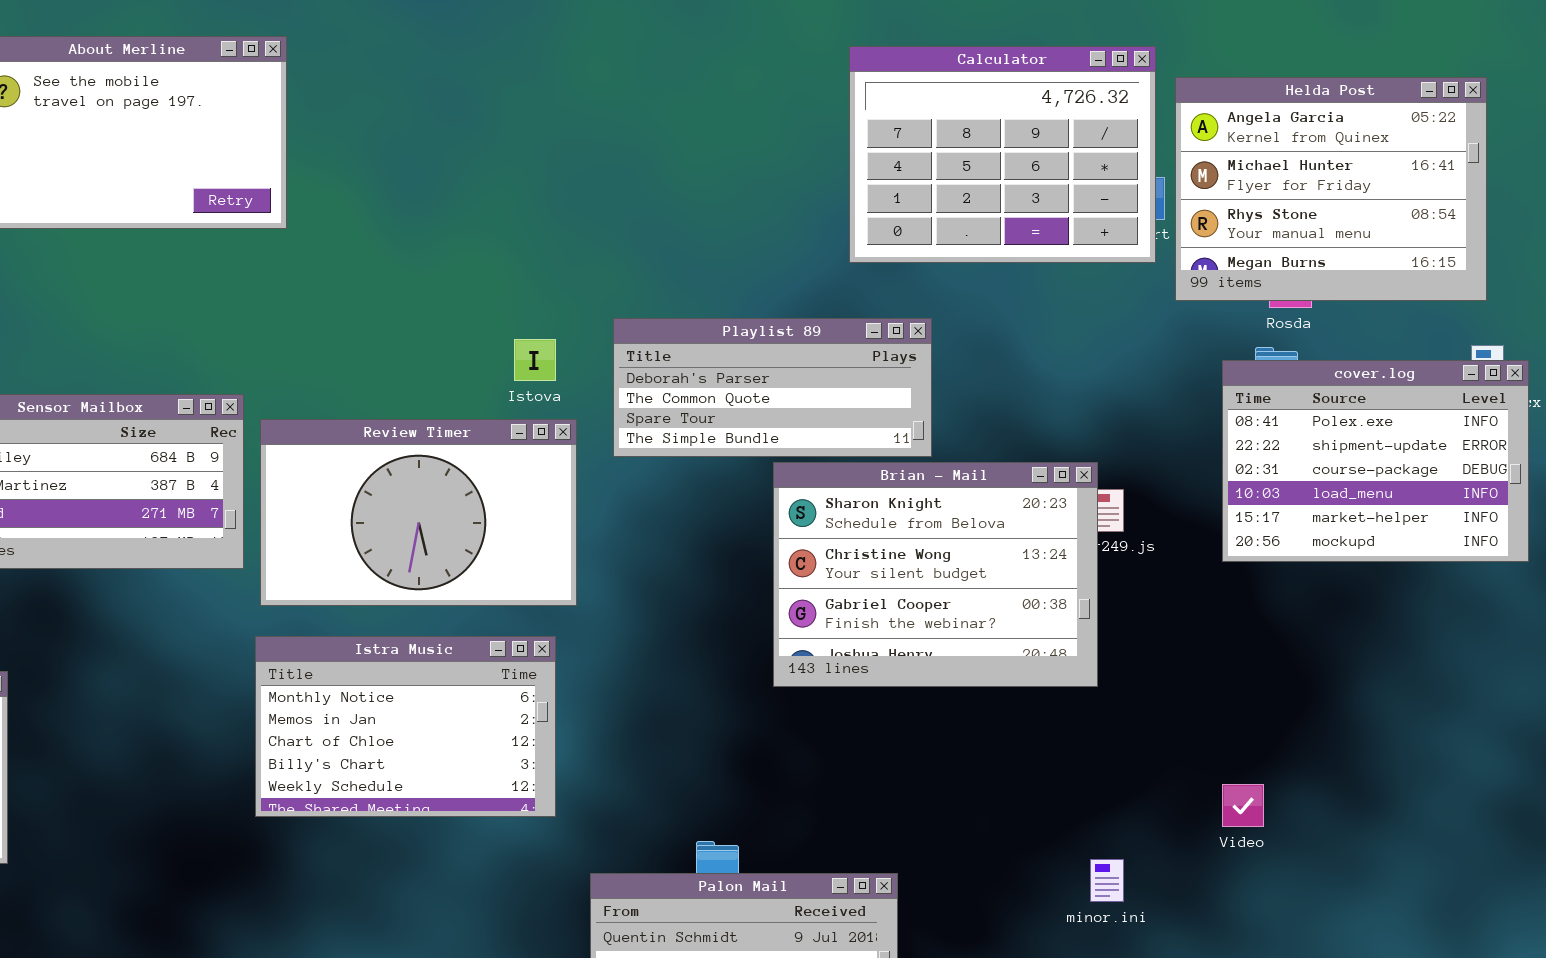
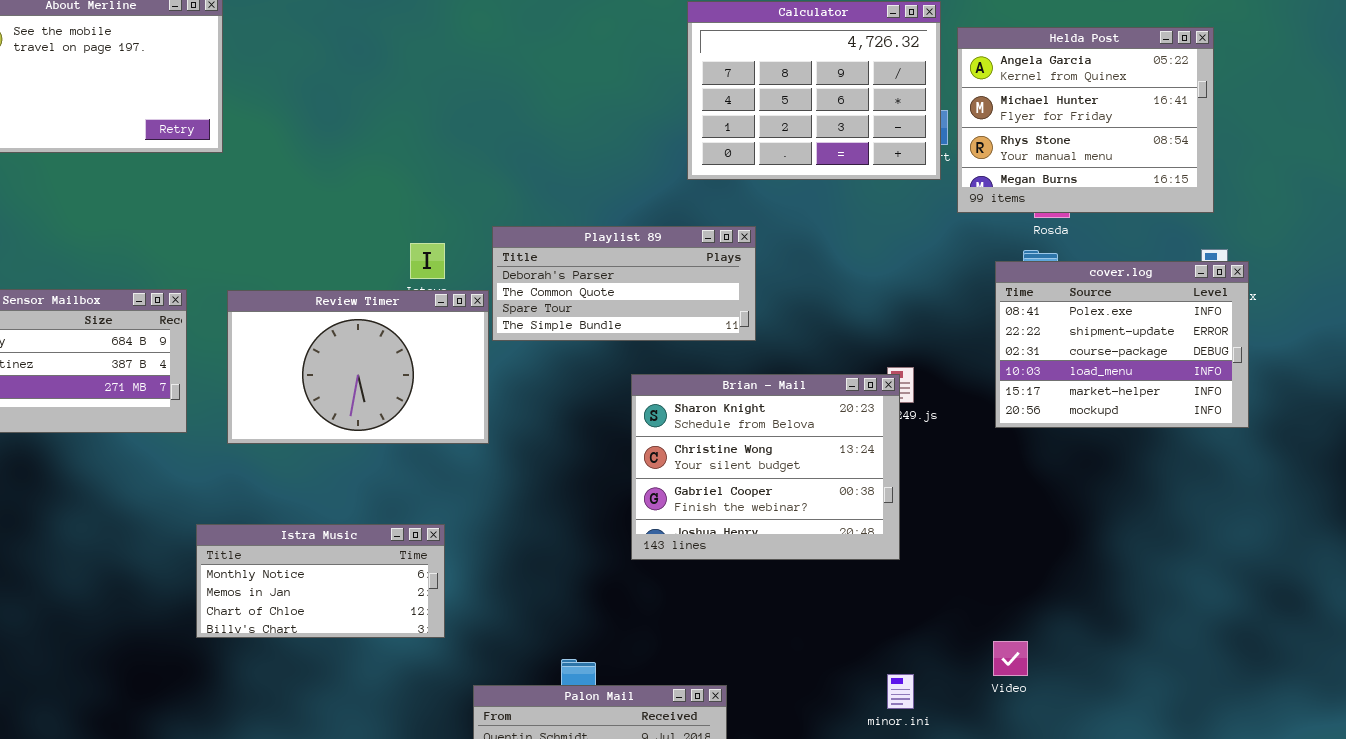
Review Timer: [260,419,577,606] -> [227,290,489,444], moved
Brian - Mail: [773,462,1098,687] -> [631,374,900,560], moved
Istra Music: [255,636,556,817] -> [196,524,445,638], resized
Video: [1222,784,1264,827] -> [993,641,1028,676], moved

